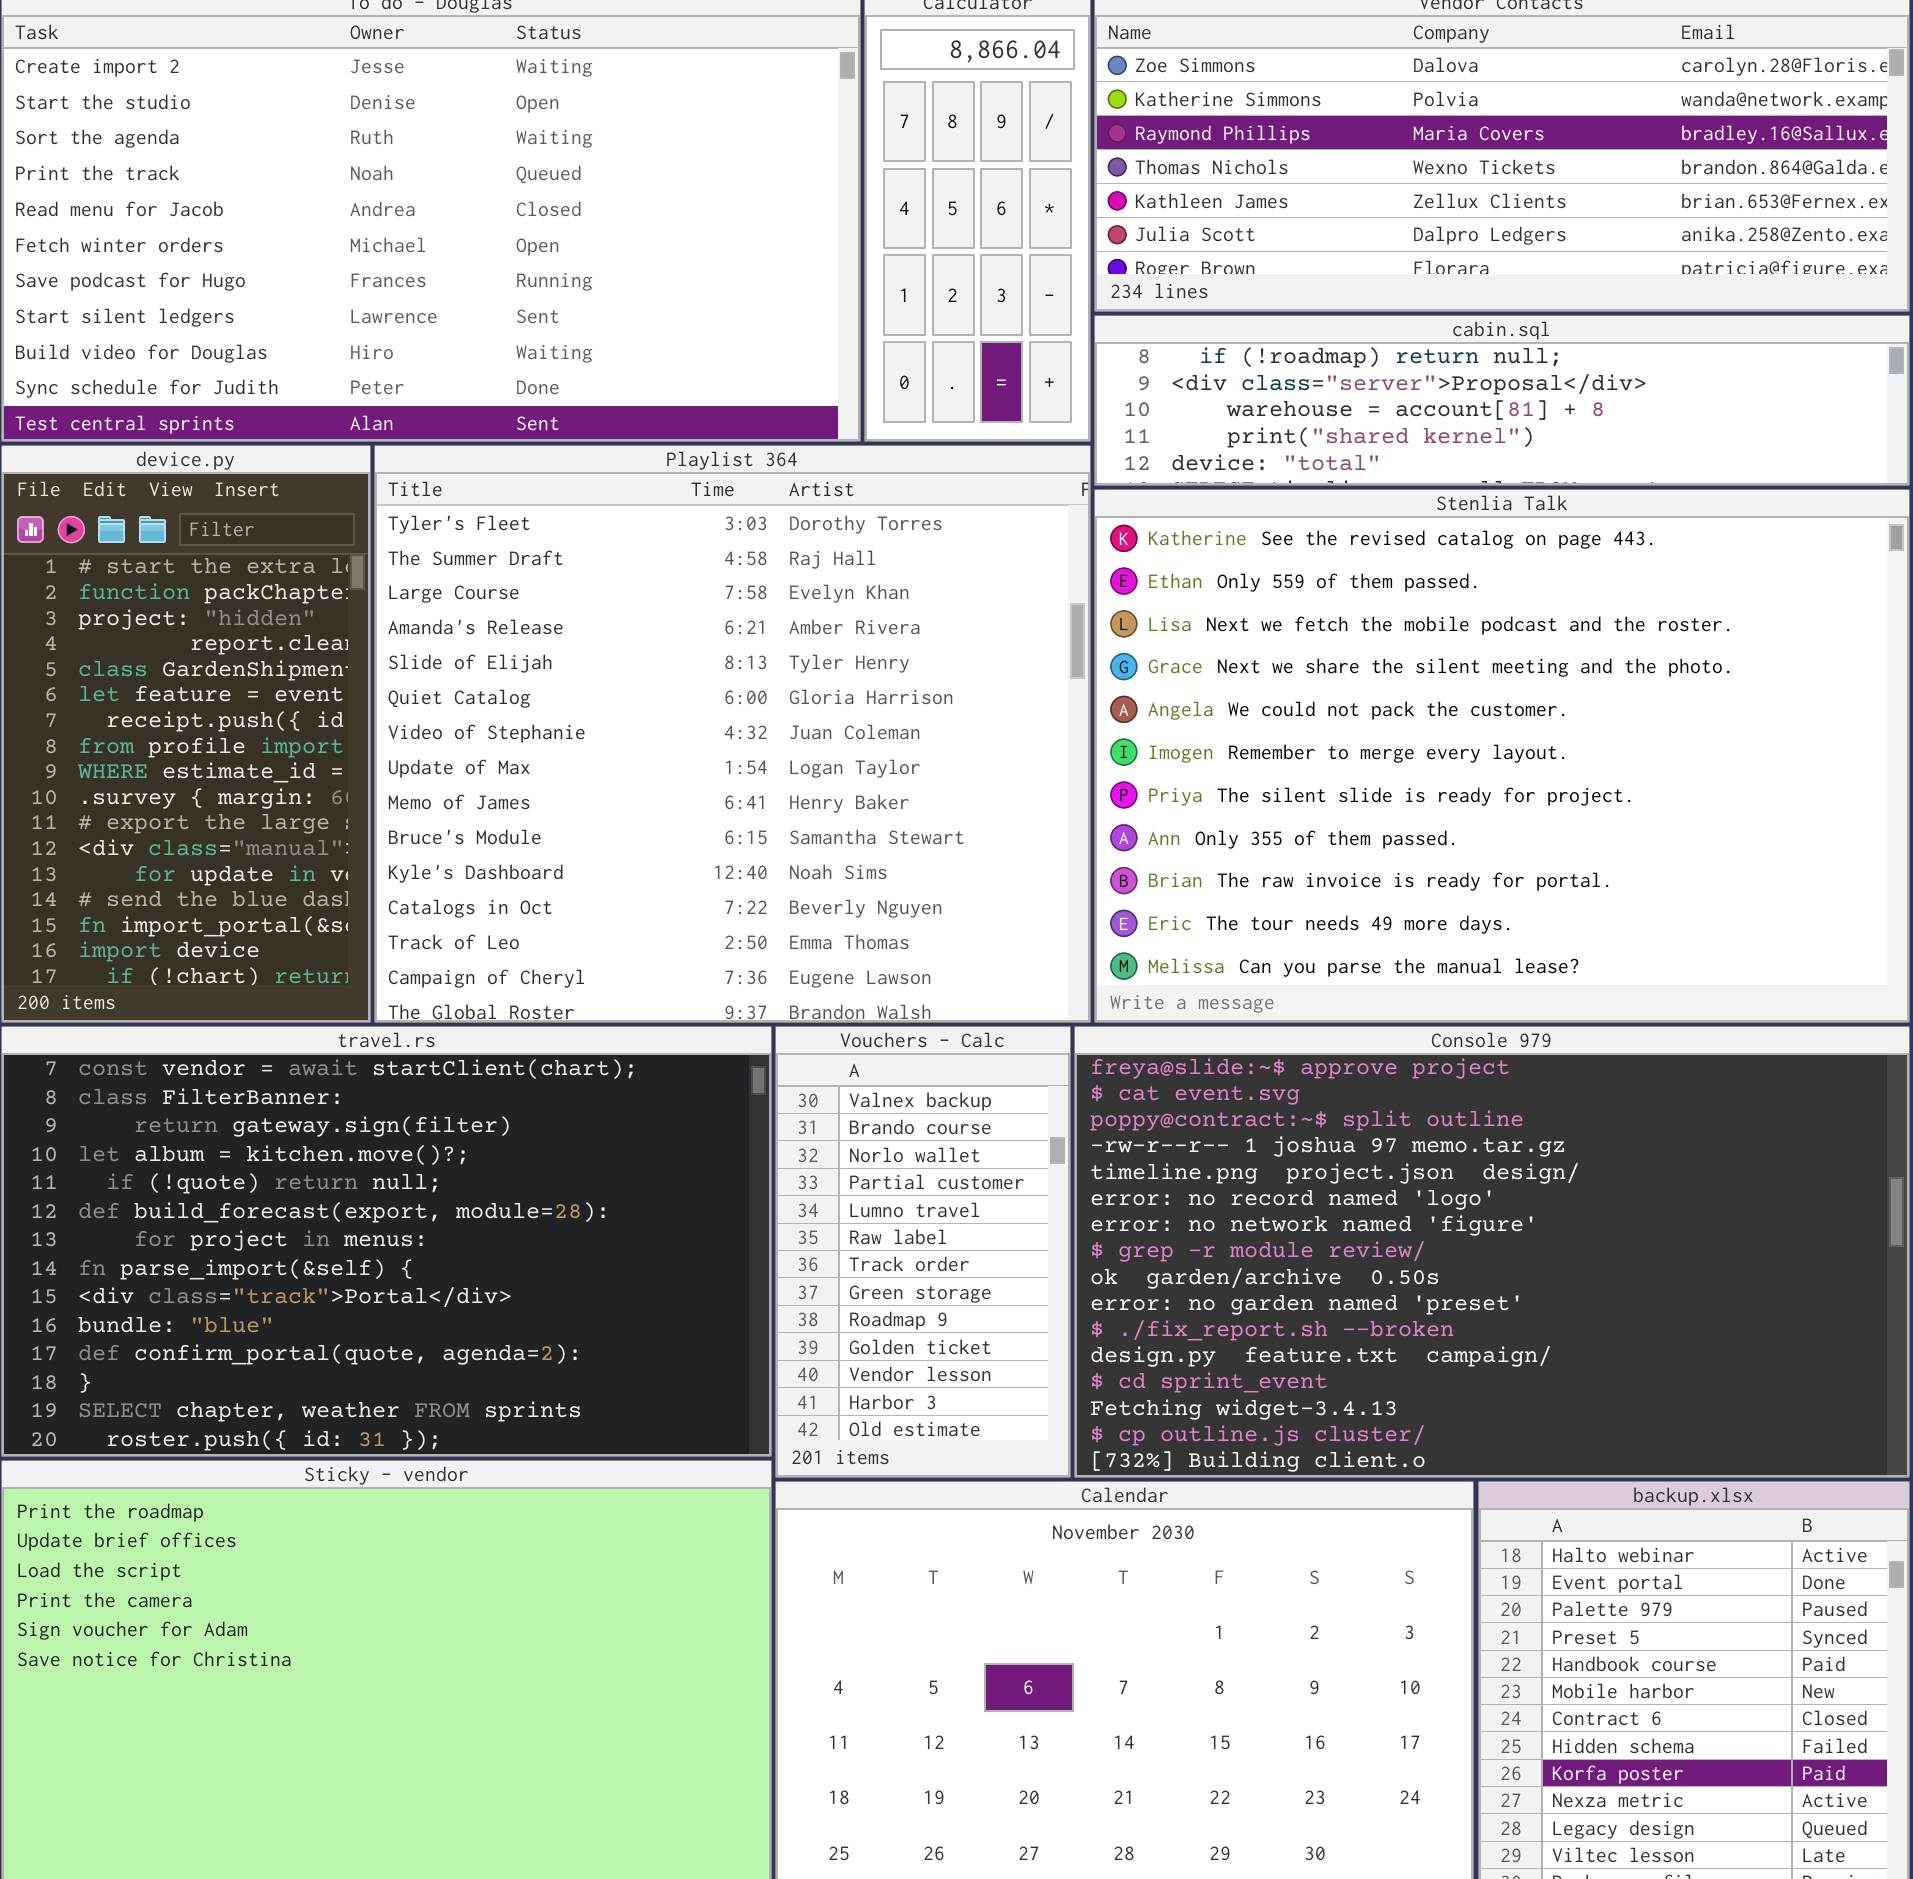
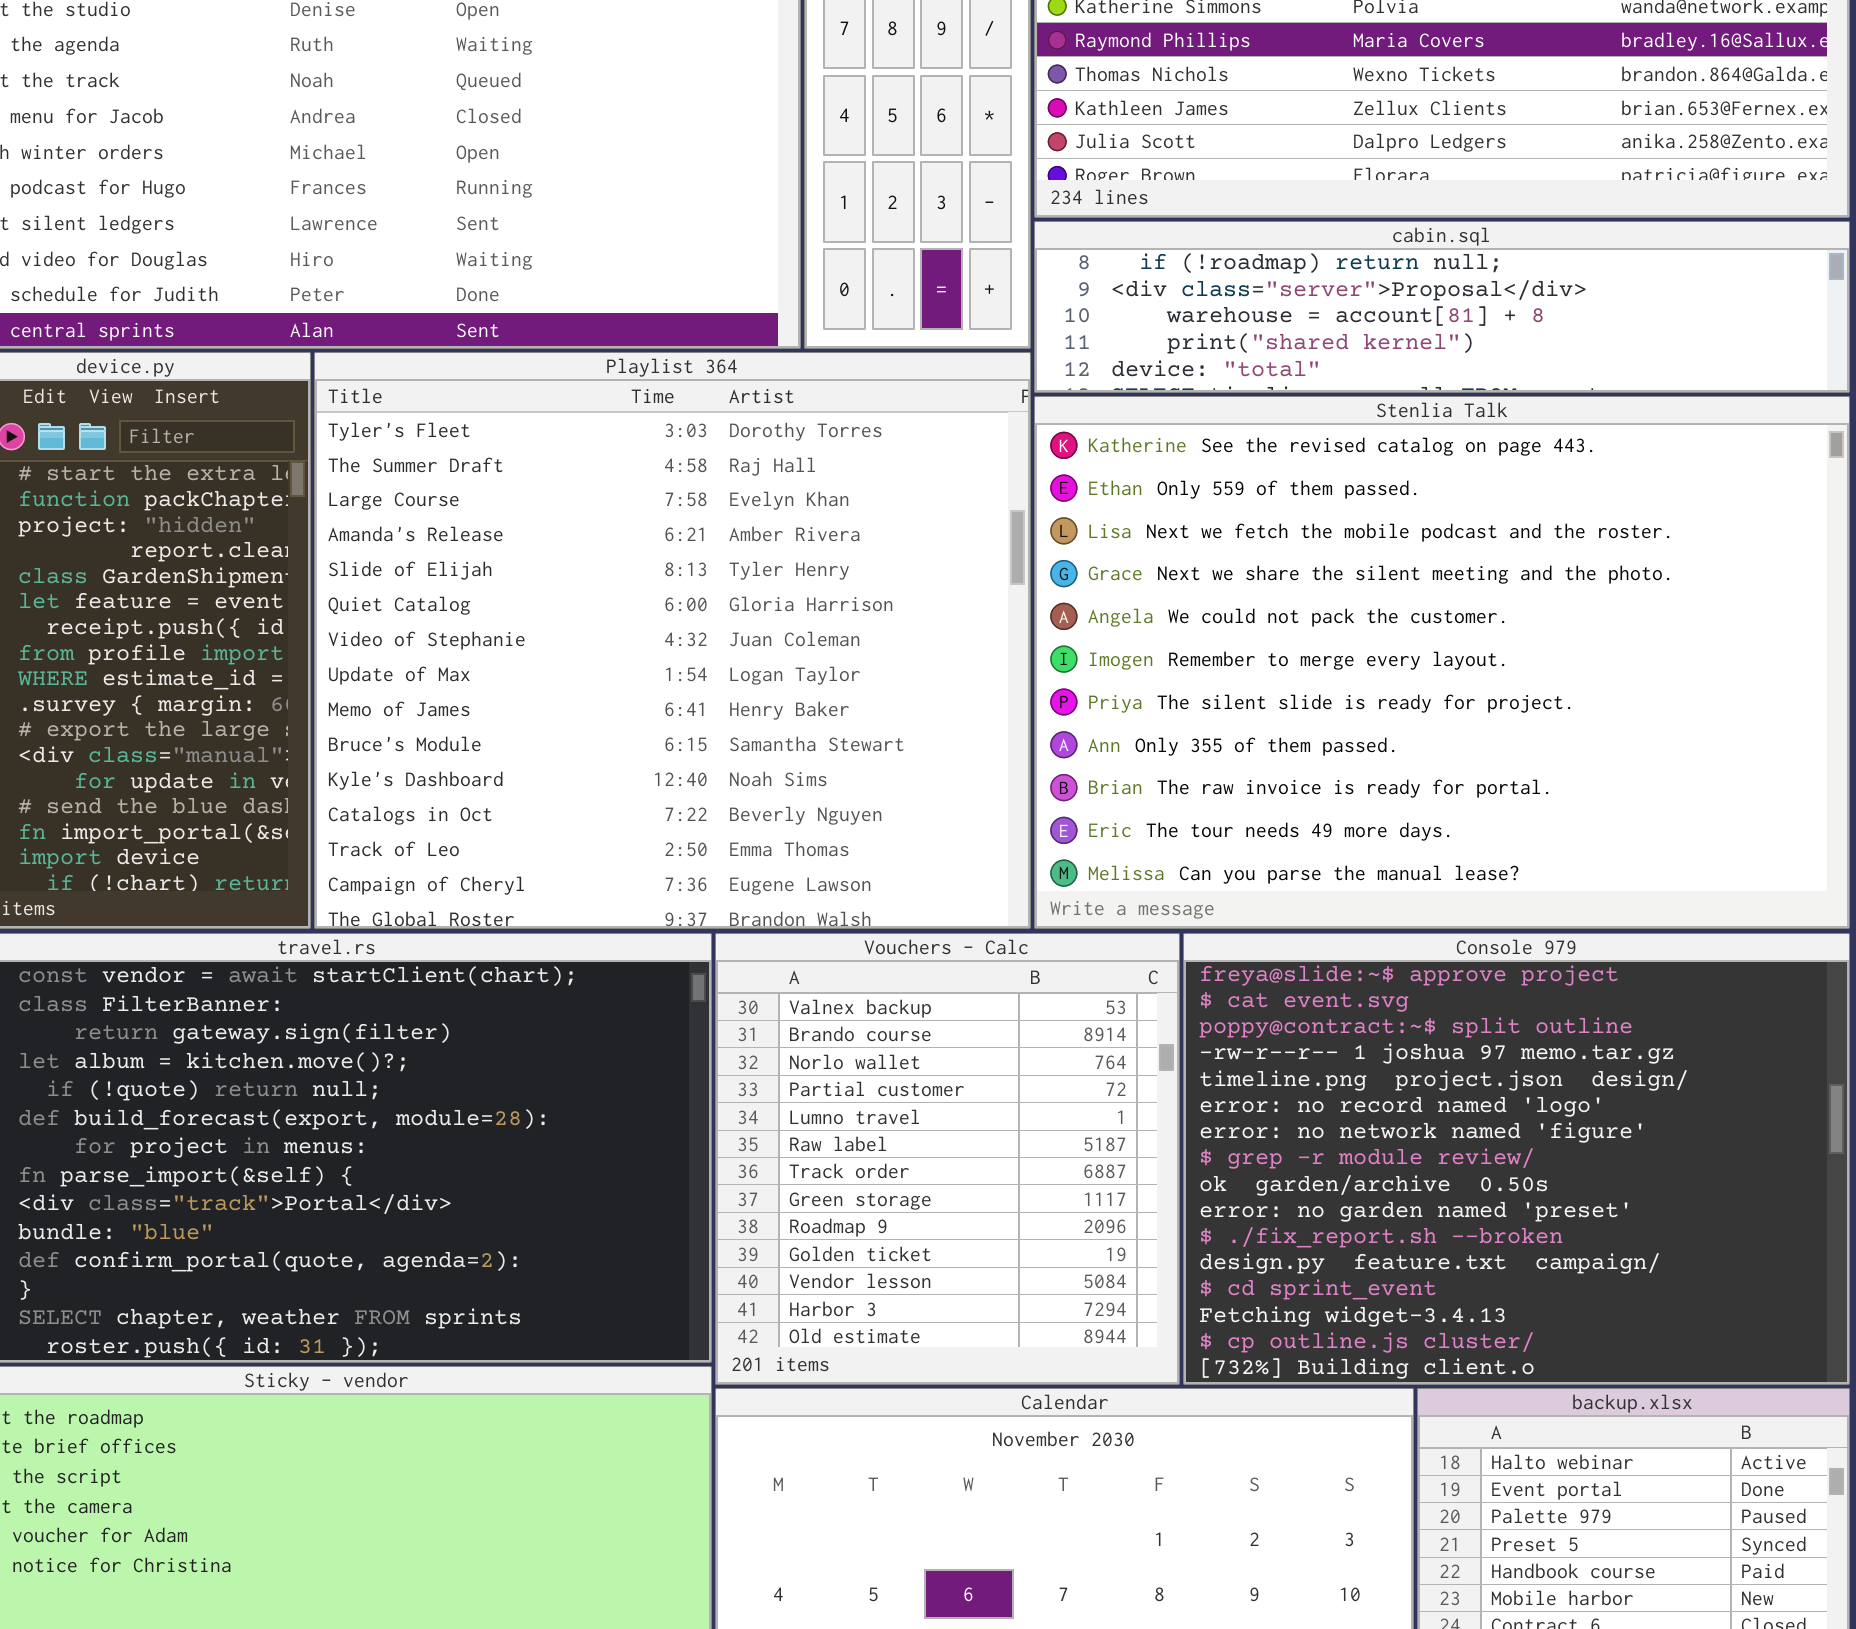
Vouchers - Calc: [775,1026,1071,1478] -> [715,933,1180,1385], resized
Console 979: [1074,1026,1910,1478] -> [1183,933,1850,1385], resized

